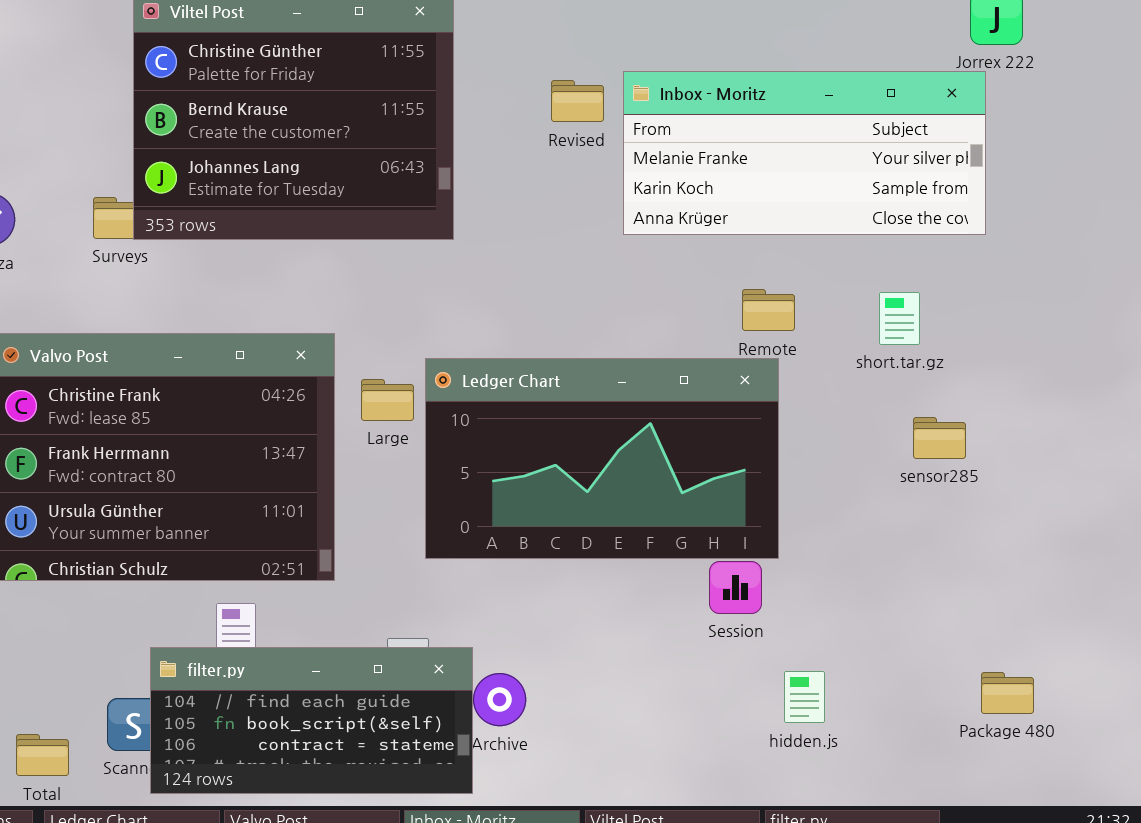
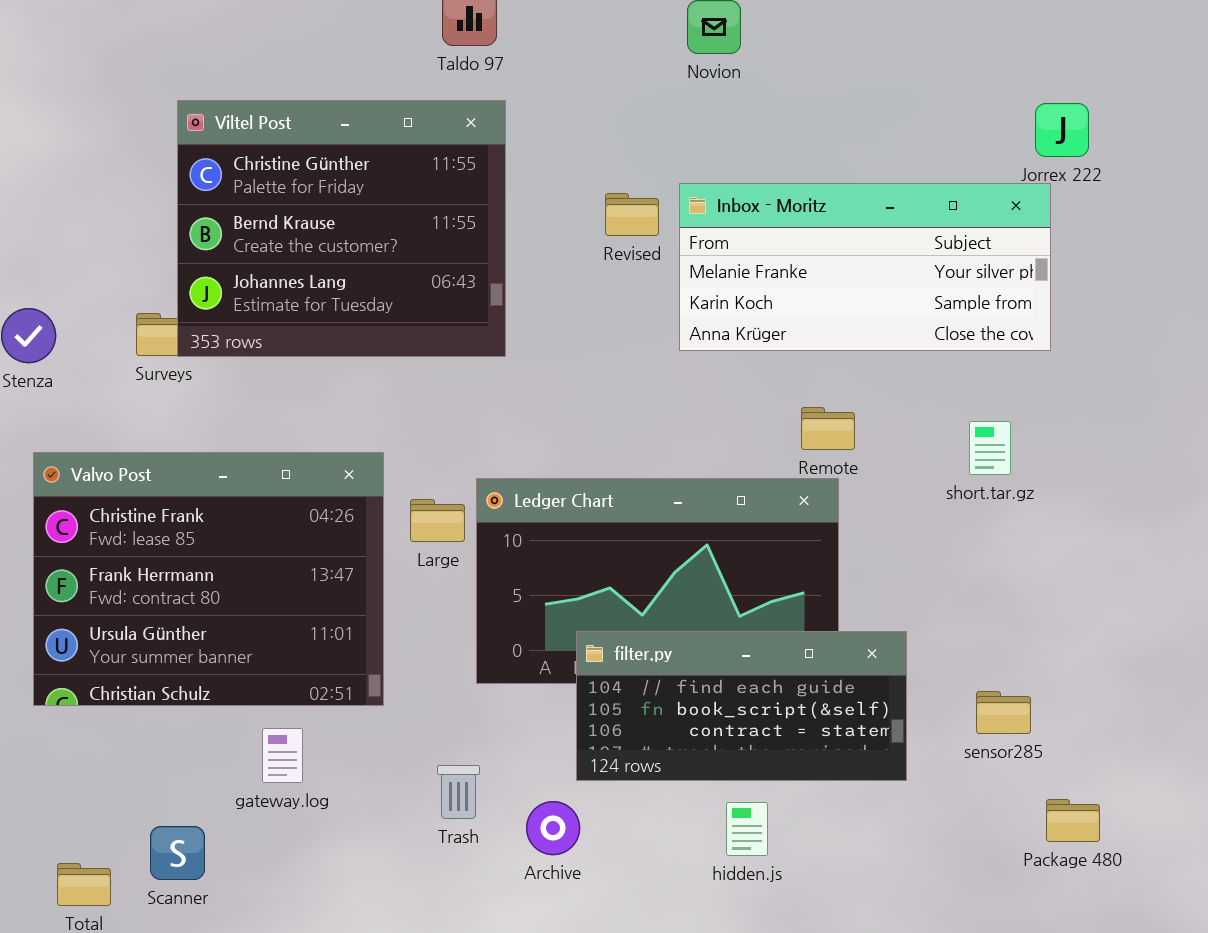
short.tar.gz: [879,292,920,345] -> [969,421,1011,475], moved
sensor285: [913,417,966,459] -> [976,691,1031,734], moved
filter.py: [150,647,473,794] -> [576,631,907,781], moved
hidden.js: [784,671,825,723] -> [726,802,768,856], moved

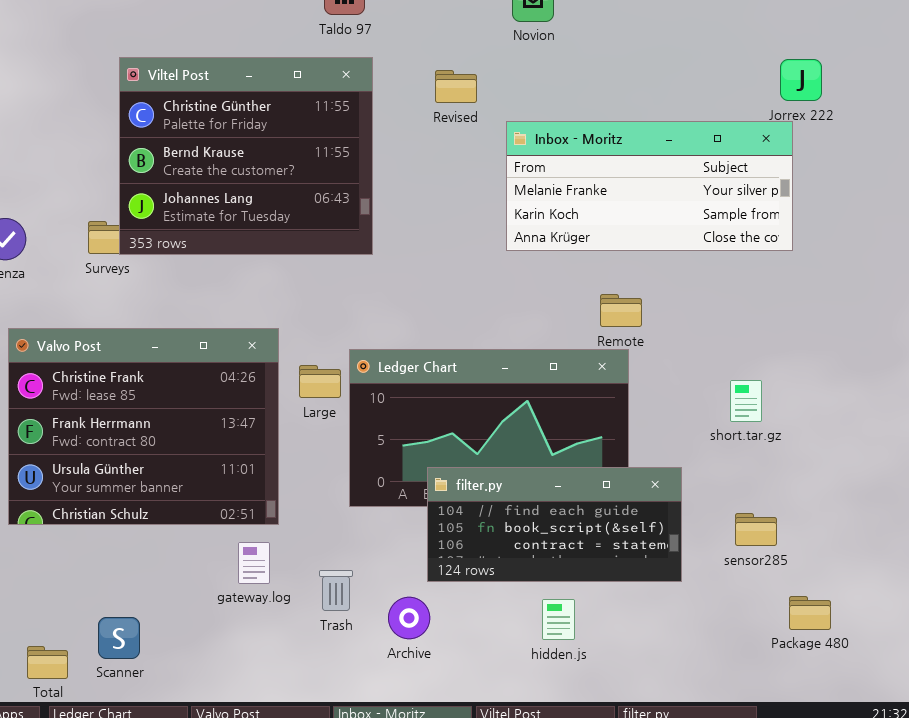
Revised: [605,193,659,236] -> [435,70,477,103], moved
short.tar.gz: [969,421,1011,475] -> [730,380,762,422], moved
gateway.log: [262,728,303,783] -> [238,542,270,584], moved

